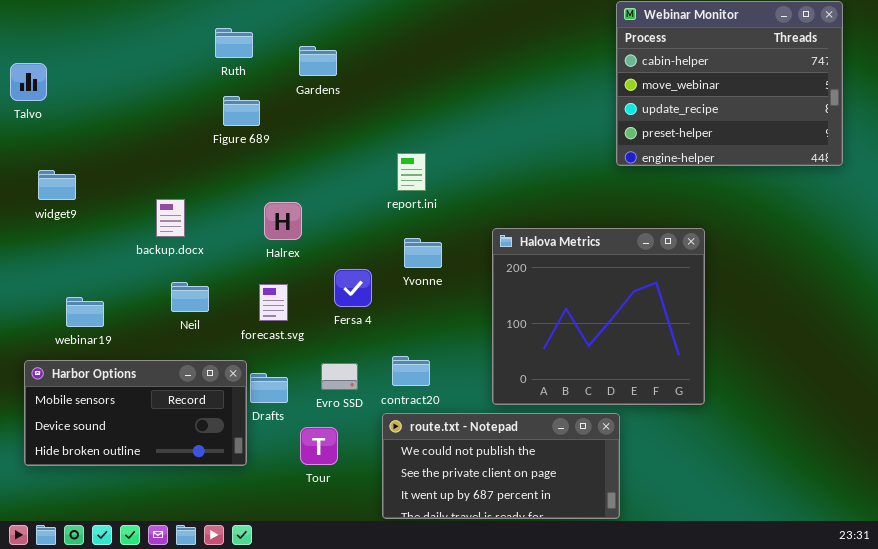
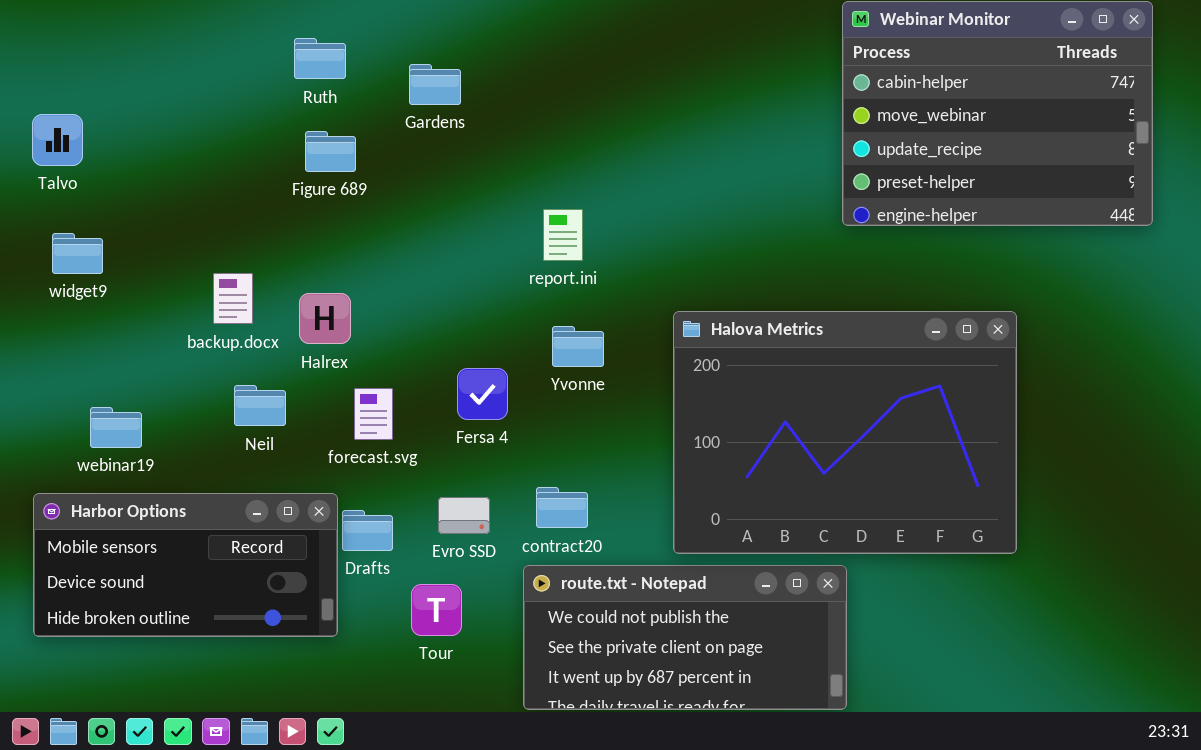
Talvo: [10,63,47,101] -> [32,114,83,166], moved
Halrex: [264,202,302,240] -> [299,293,351,344], moved
Halova Metrics: [492,228,705,405] -> [673,311,1017,554], resized

